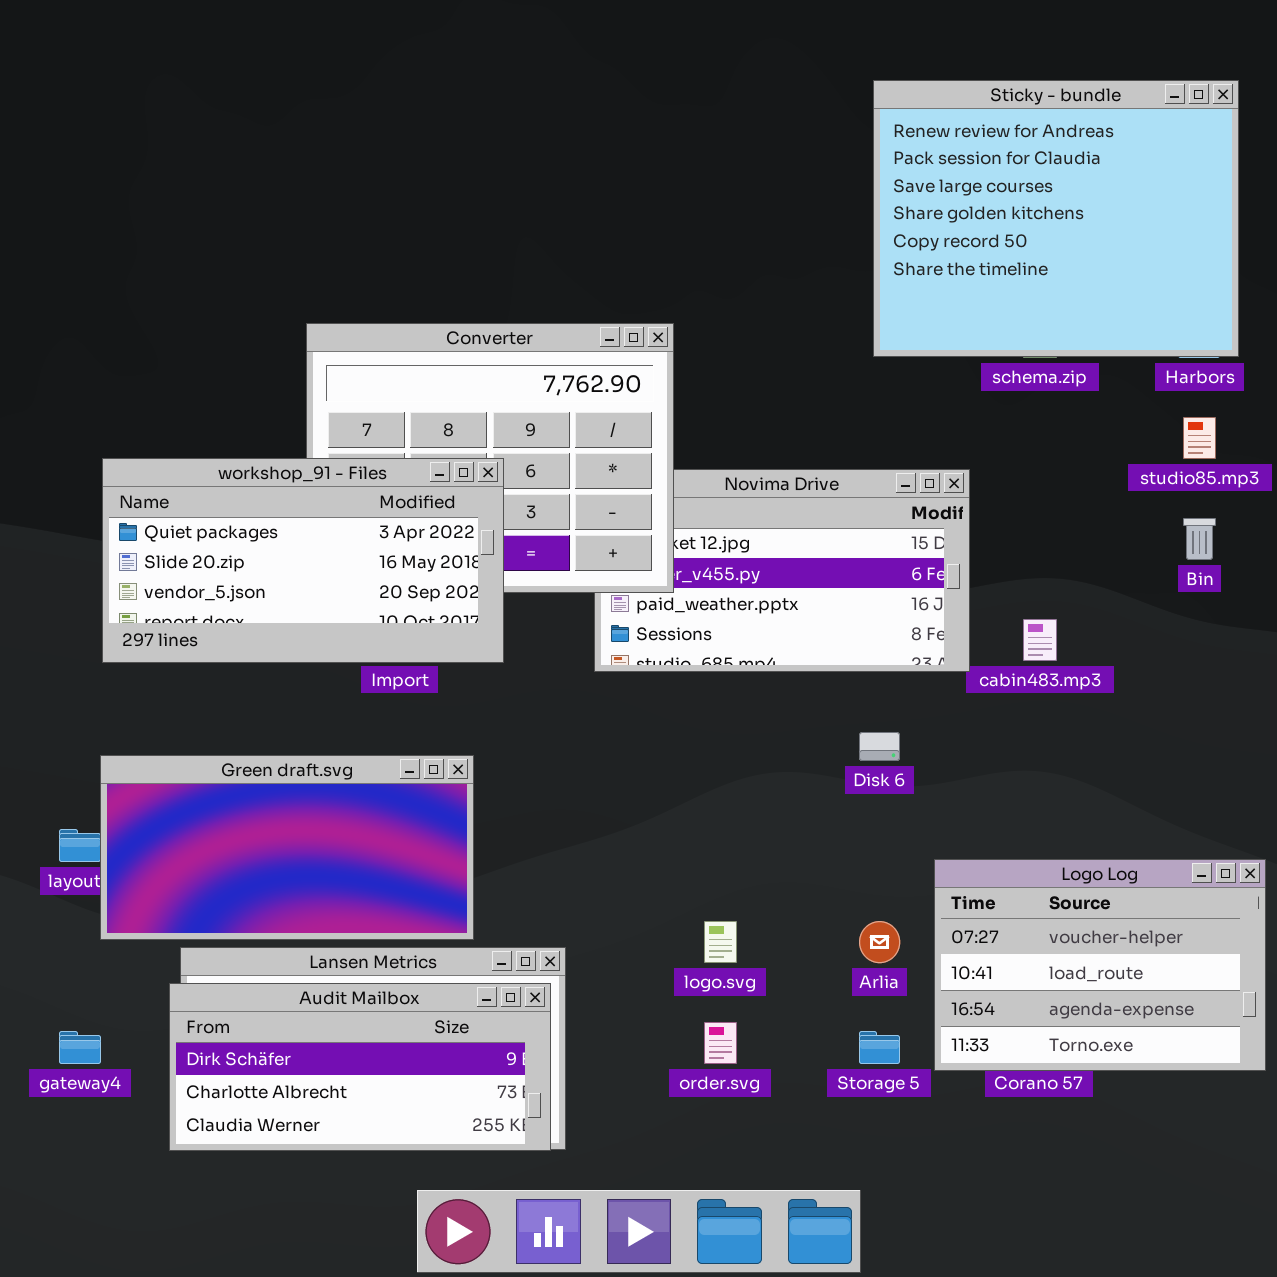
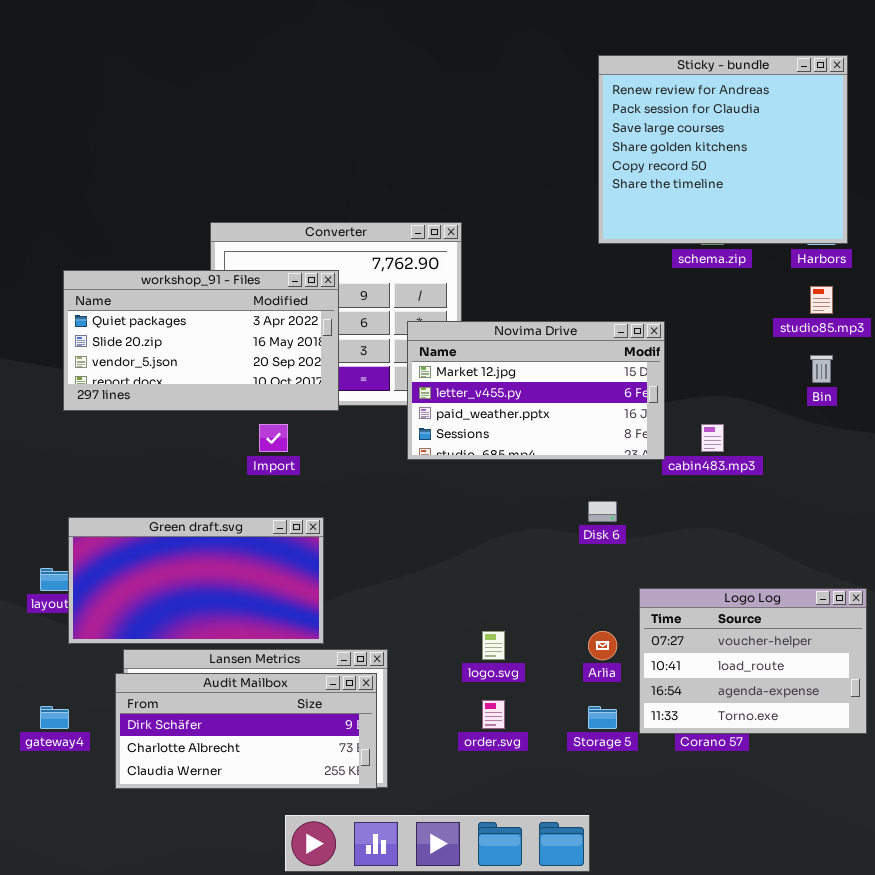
workshop_91 - Files: [102,458,504,663] -> [63,270,339,411], moved
Novima Drive: [594,469,970,672] -> [407,321,665,460], raised

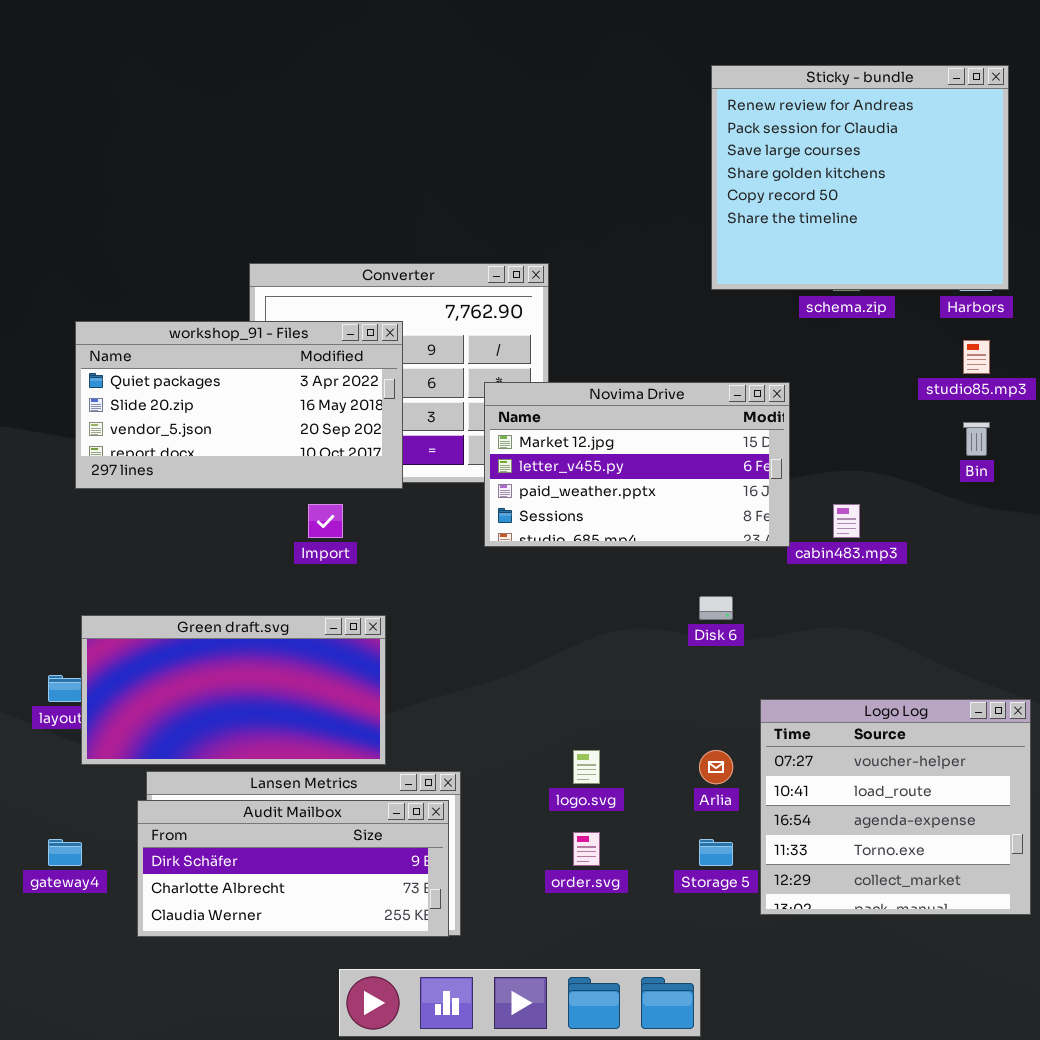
Logo Log: [639,588,867,734] -> [760,699,1031,915], resized

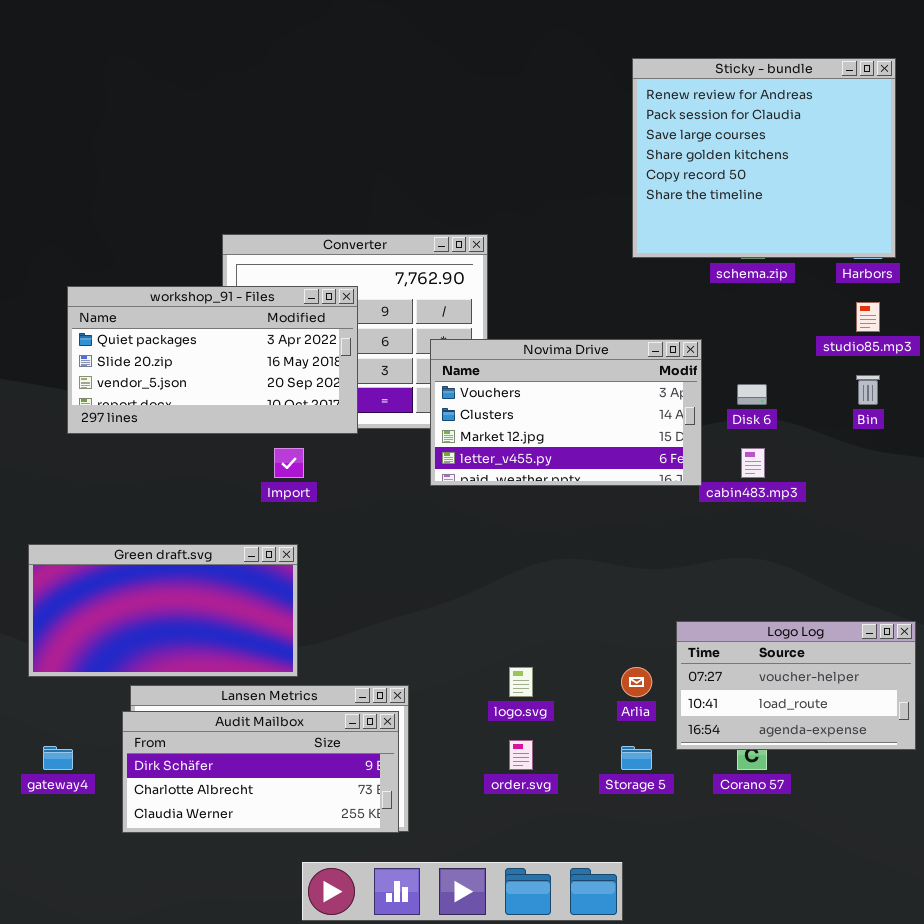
Novima Drive: [484,382,790,547] -> [430,339,702,486], scrolled up 2 rows
Disk 6: [699,596,733,620] -> [737,384,767,405], moved
Green draft.svg: [81,615,386,765] -> [28,544,298,677], moved
Logo Log: [760,699,1031,915] -> [676,621,916,750], resized

